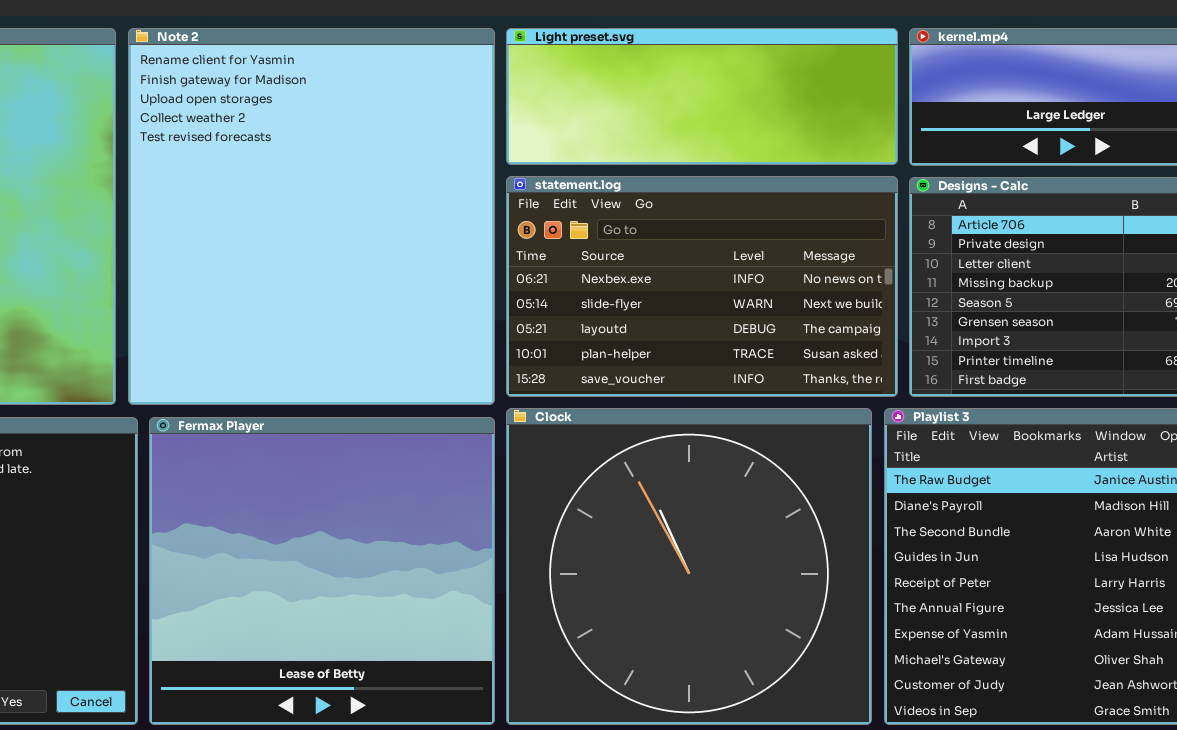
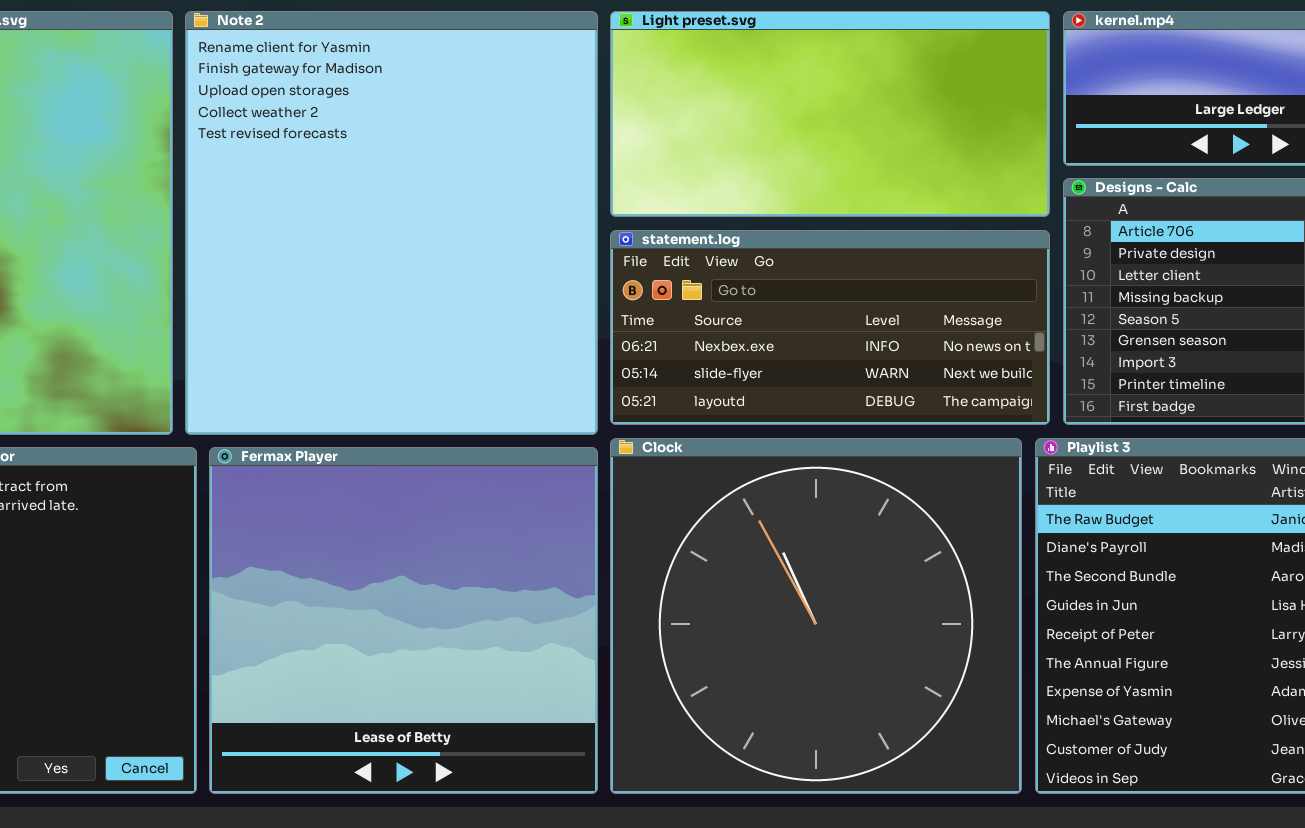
Light preset.svg: [506,28,898,165] -> [610,11,1050,217], resized
statement.log: [506,176,898,397] -> [610,230,1050,425], resized

